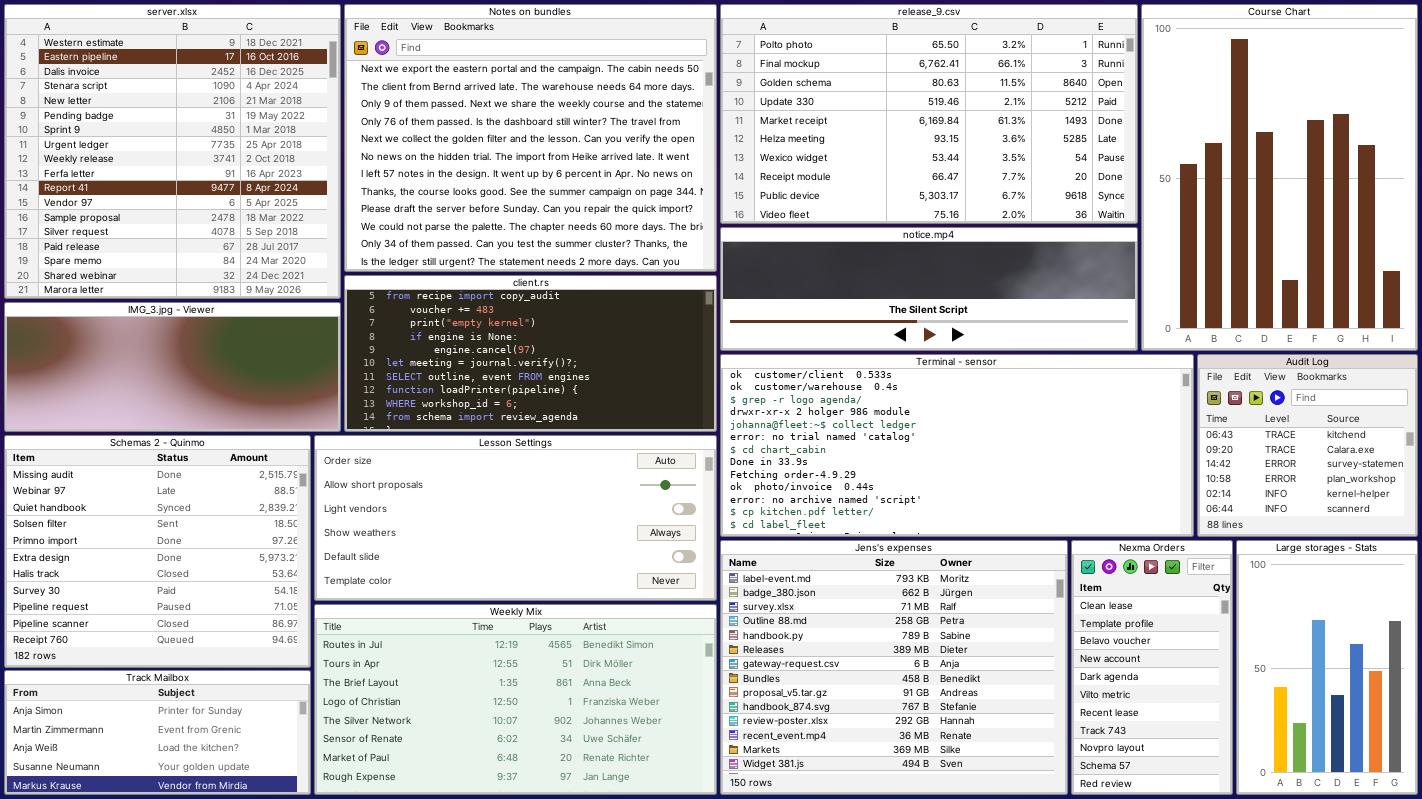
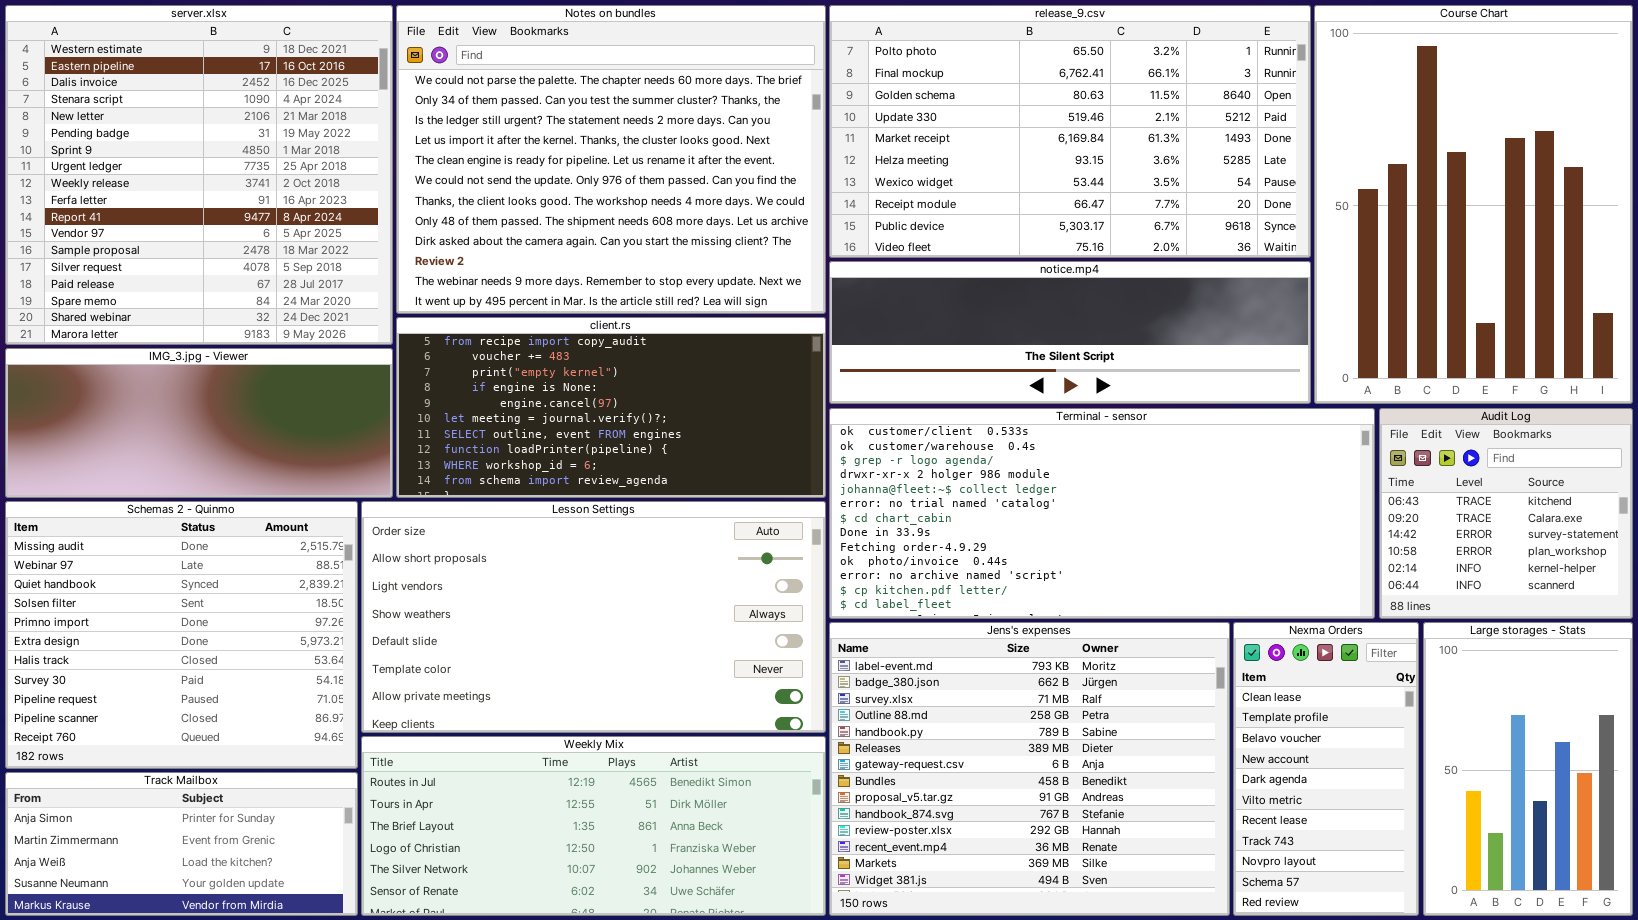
Notes on bundles: [344,4,717,272] -> [396,5,826,314], scrolled down 9 rows
Lesson Settings: [314,435,717,601] -> [361,501,826,733], resized
Weekly Mix: [314,604,717,795] -> [361,736,826,916], resized

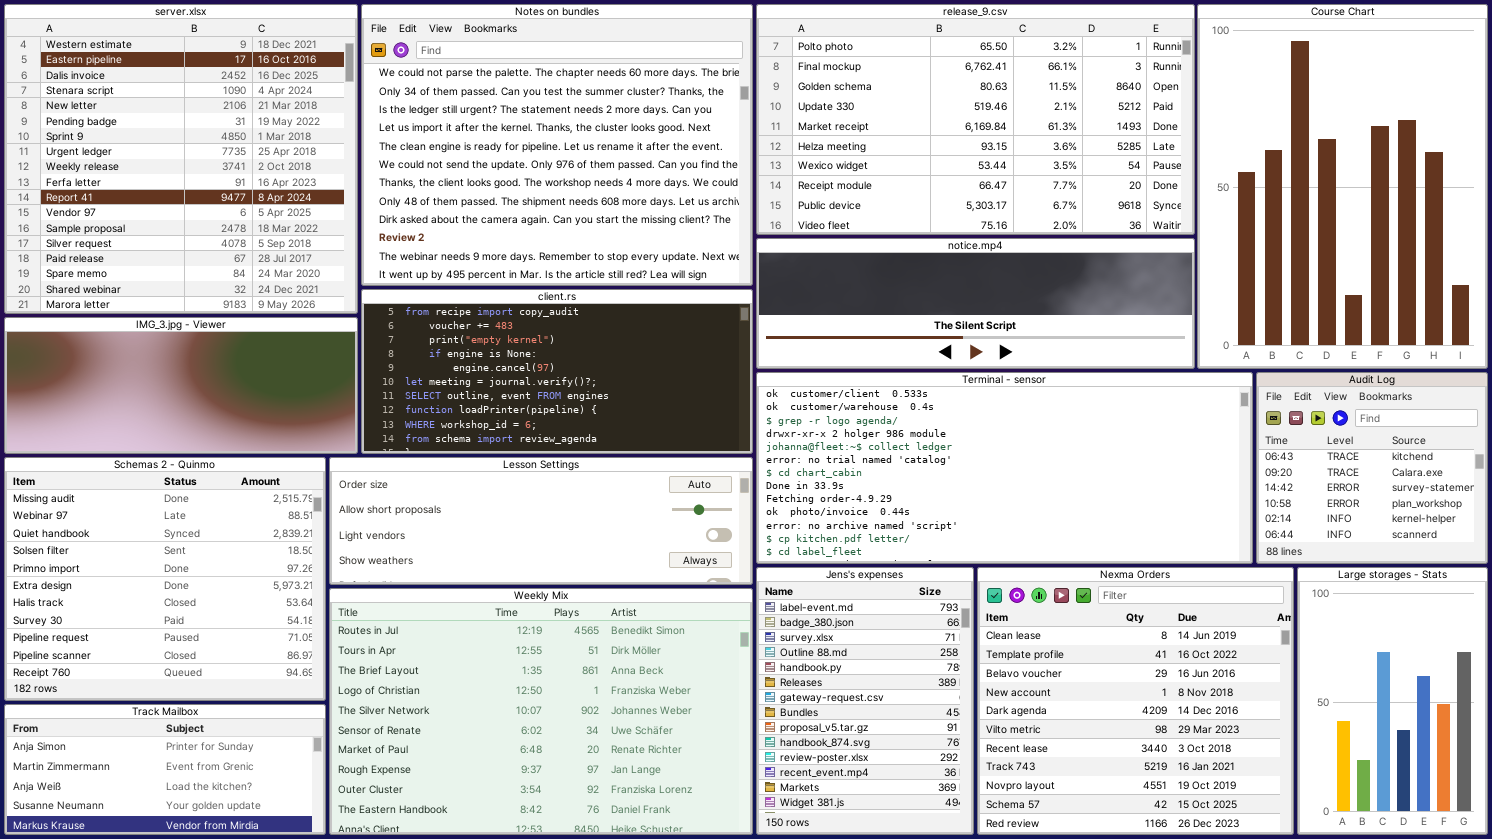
Lesson Settings: [361,501,826,733] -> [329,457,753,585], resized
Jens's expenses: [829,622,1230,916] -> [756,567,974,835], resized
Nexma Orders: [1233,622,1419,916] -> [977,567,1294,835], resized
Weekly Mix: [361,736,826,916] -> [329,588,753,835], resized

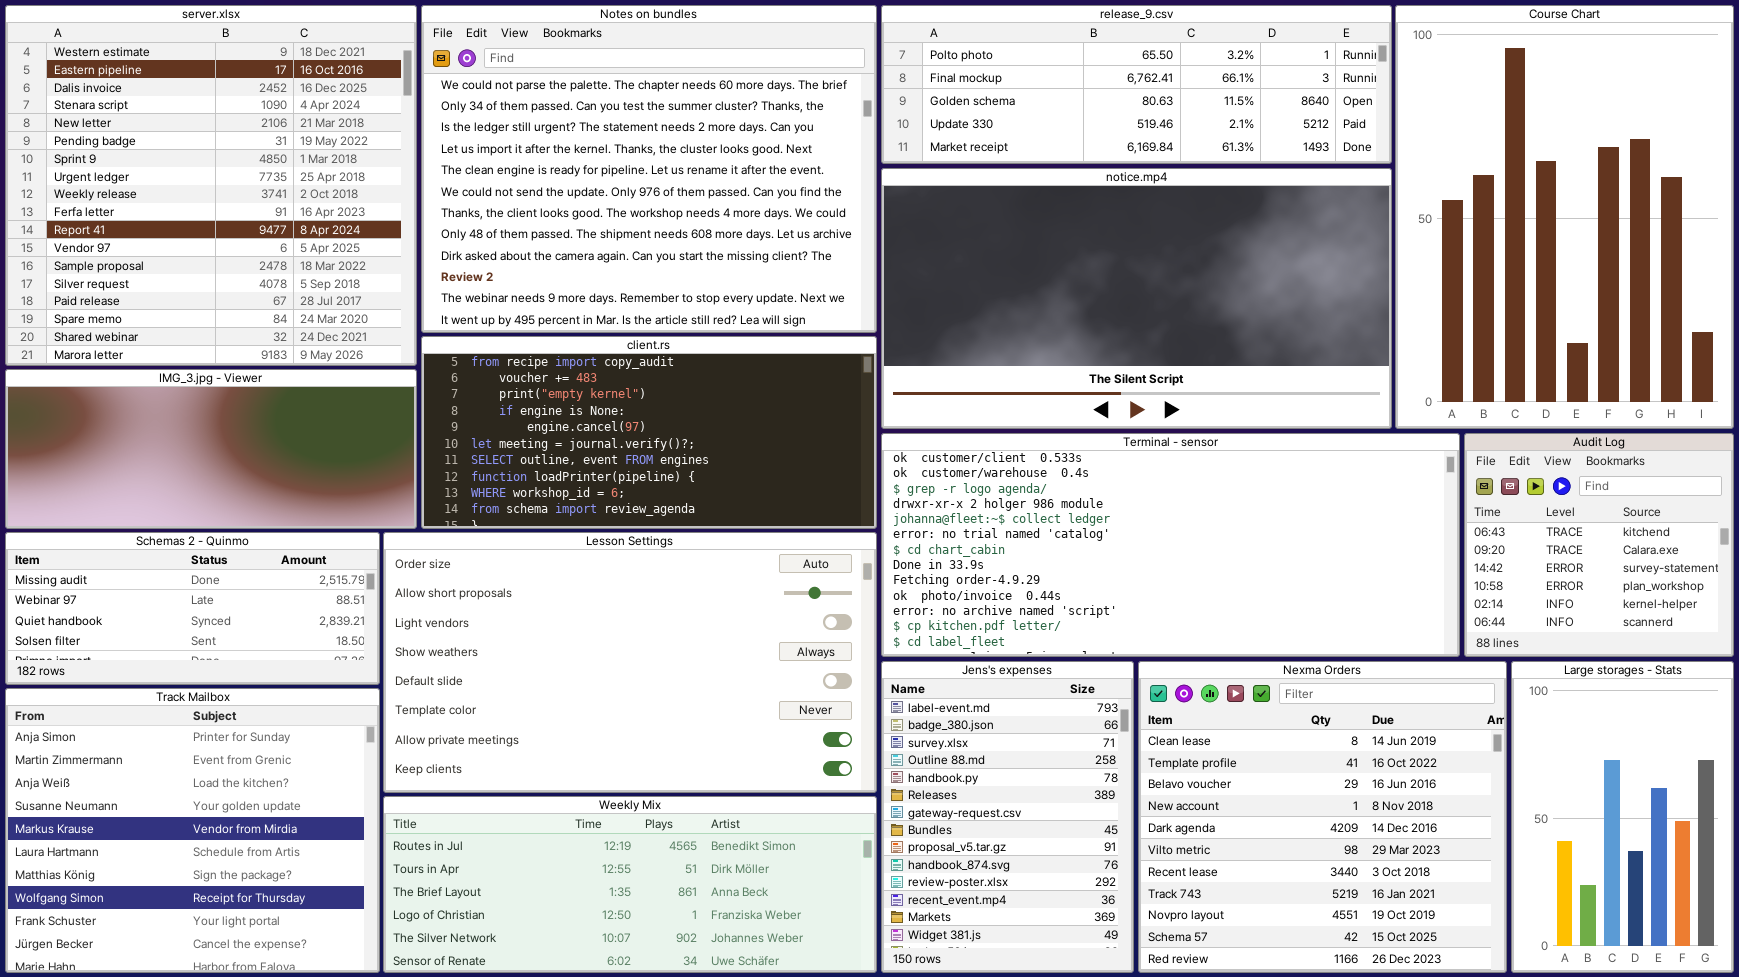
release_9.csv: [756,4,1195,235] -> [881,5,1392,164], resized
notice.mp4: [756,238,1195,369] -> [881,168,1392,429], resized
Schemas 2 - Quinmo: [4,457,326,701] -> [5,532,380,685], resized
Lesson Settings: [329,457,753,585] -> [383,532,877,793], resized
Weekly Mix: [329,588,753,835] -> [383,796,877,973], resized
Track Mailbox: [4,704,326,835] -> [5,688,380,973], resized

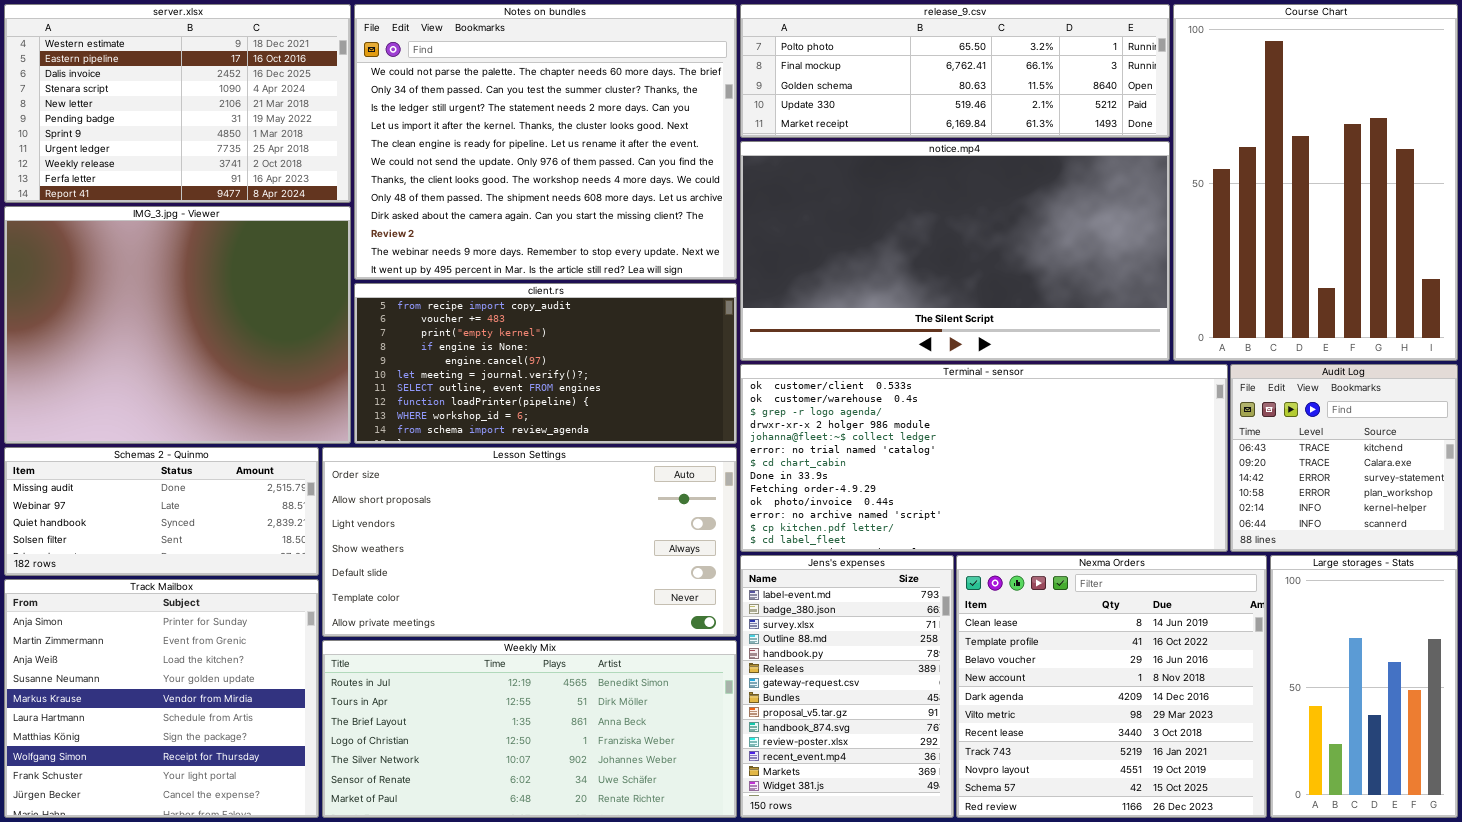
server.xlsx: [5,5,417,366] -> [4,4,351,203], resized
IMG_3.jpg - Viewer: [5,369,417,529] -> [4,206,351,444], resized
Lesson Settings: [383,532,877,793] -> [322,447,737,637], resized
Weekly Mix: [383,796,877,973] -> [322,640,737,818], resized

